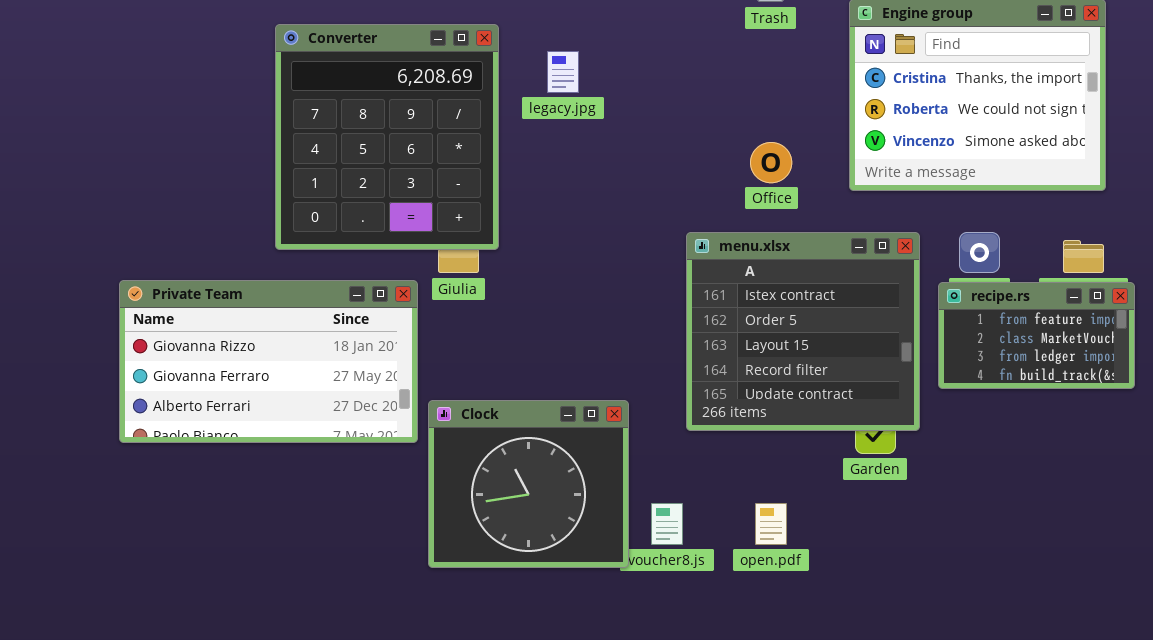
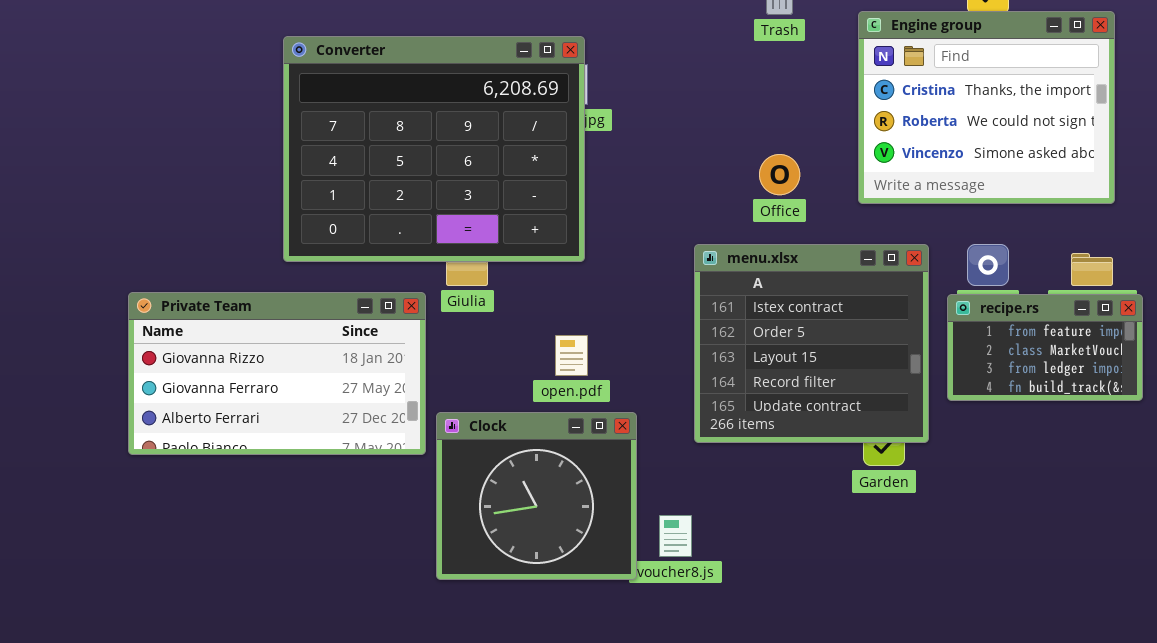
Converter: [275,24,499,250] -> [283,36,585,262], resized
open.pdf: [755,503,787,545] -> [555,335,588,376], moved

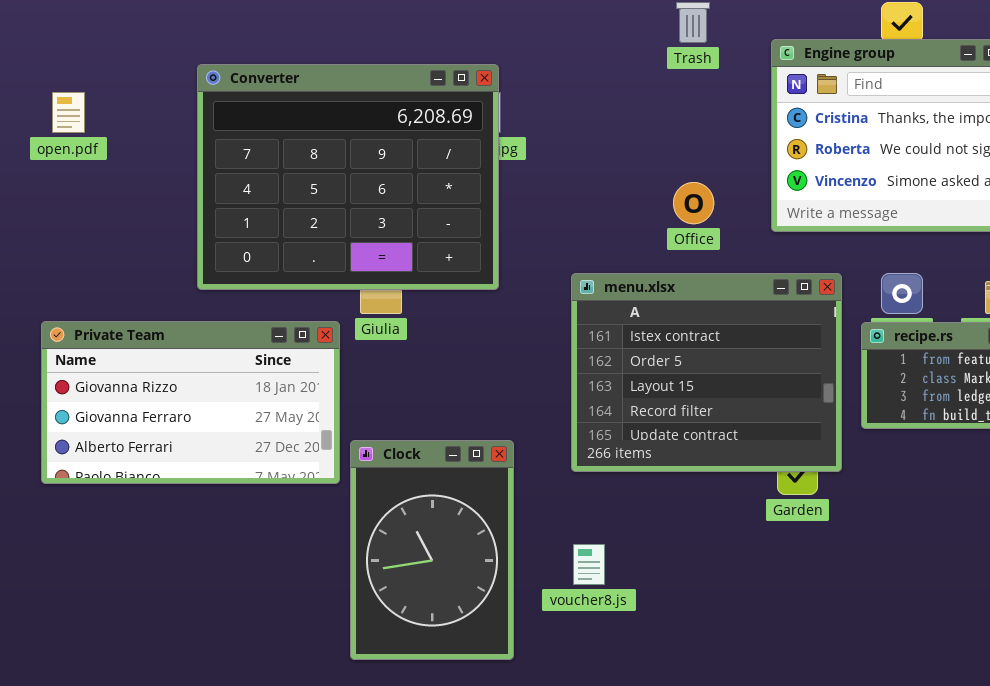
menu.xlsx: [694,244,929,443] -> [571,273,842,472], resized
open.pdf: [555,335,588,376] -> [52,92,85,133], moved
Clock: [436,412,637,580] -> [350,440,514,660], resized

